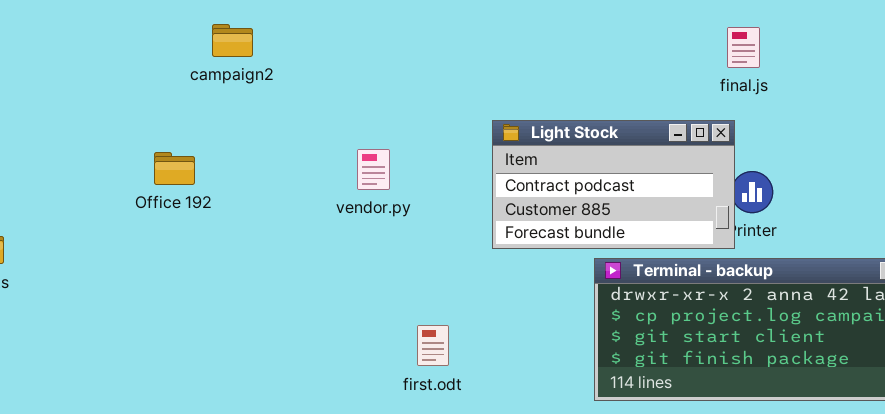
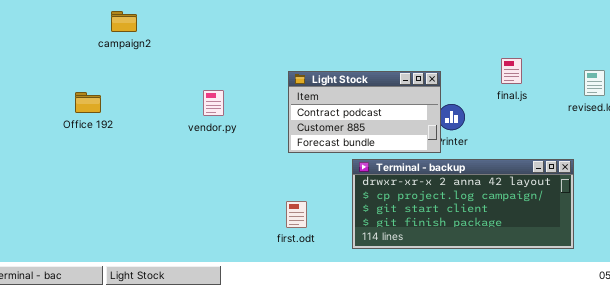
final.js: [727,27,760,68] -> [501,58,522,84], moved
first.odt: [417,325,449,366] -> [286,201,307,228], moved

